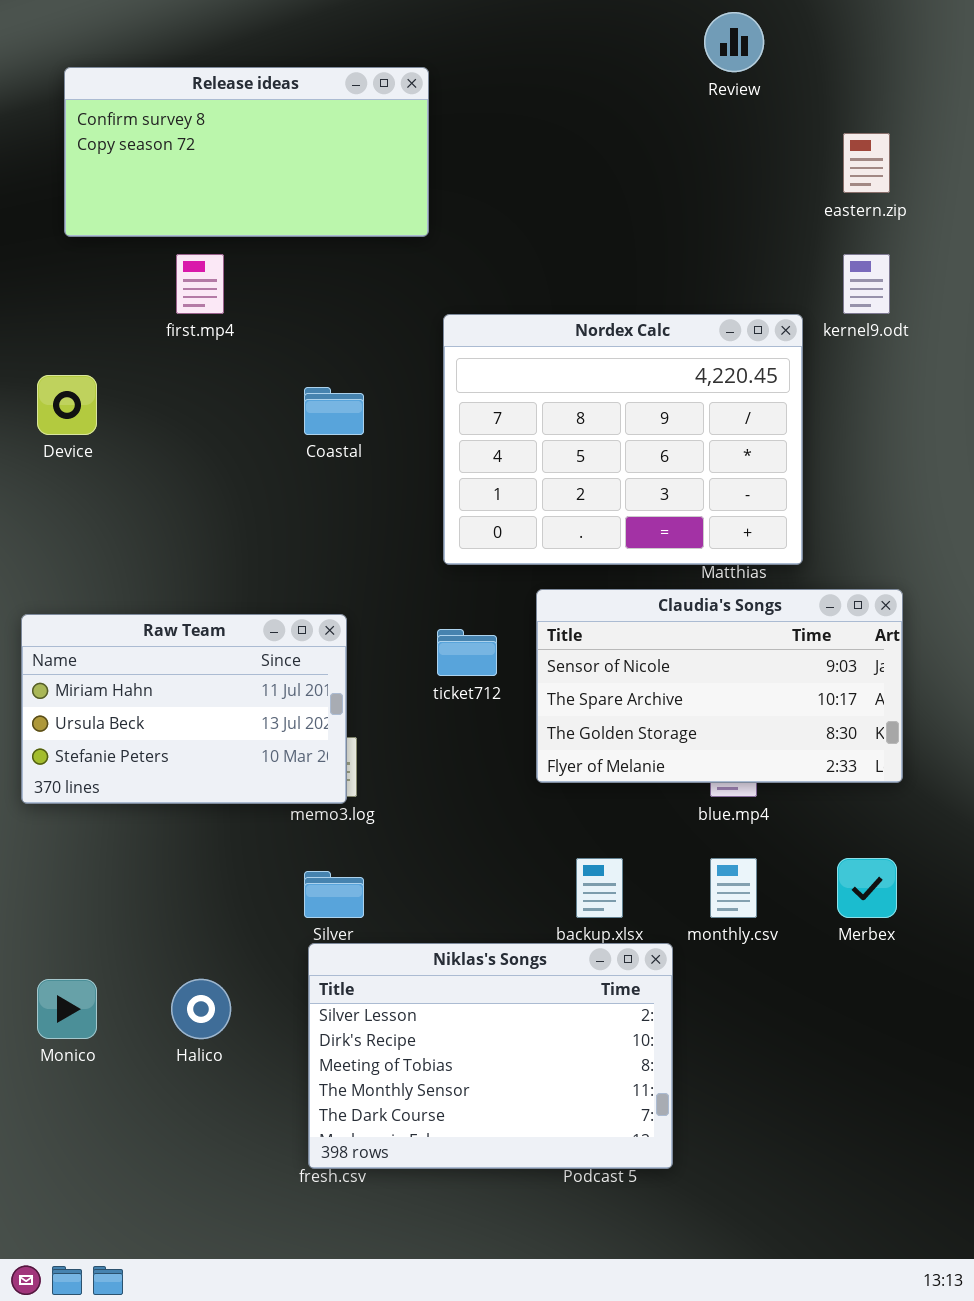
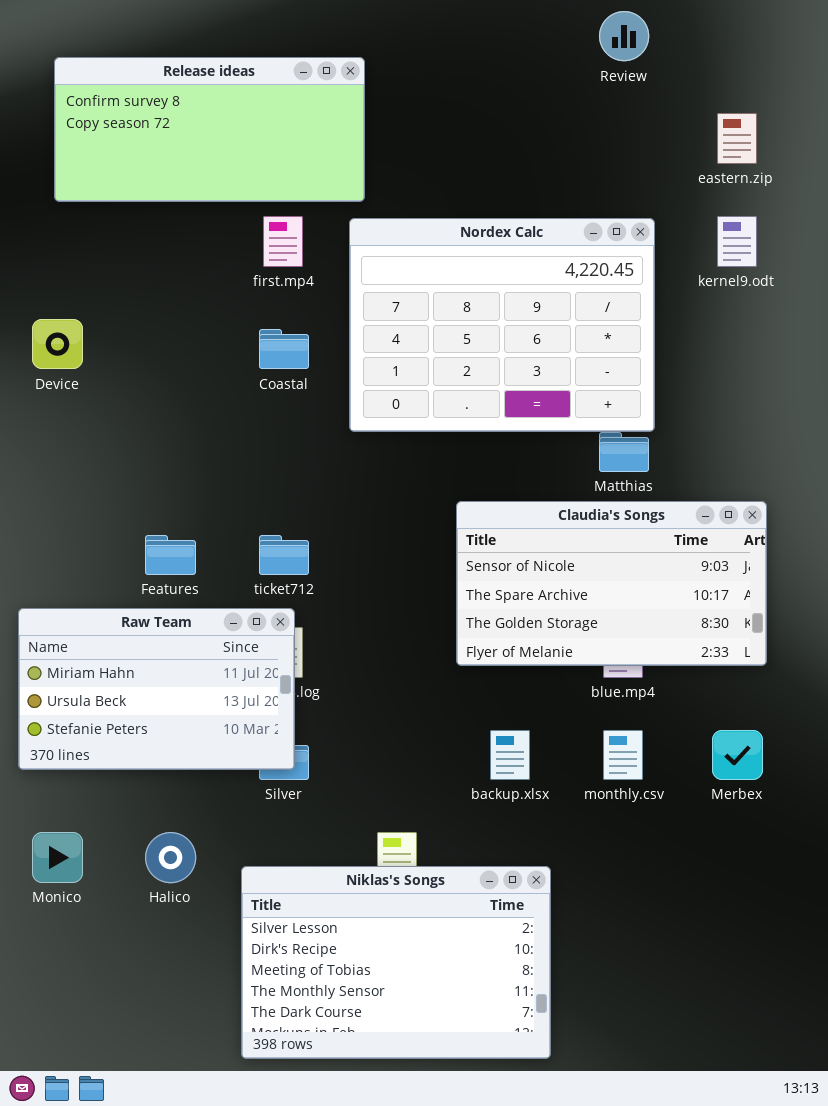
first.mp4: [176,254,224,314] -> [263,216,303,267], moved
Nordex Calc: [443,314,803,565] -> [349,218,655,432], moved
Raw Team: [21,614,347,804] -> [18,608,295,770], moved
ticket712: [437,629,497,676] -> [259,535,309,575], moved
Niklas's Songs: [308,943,673,1169] -> [241,866,551,1059], moved

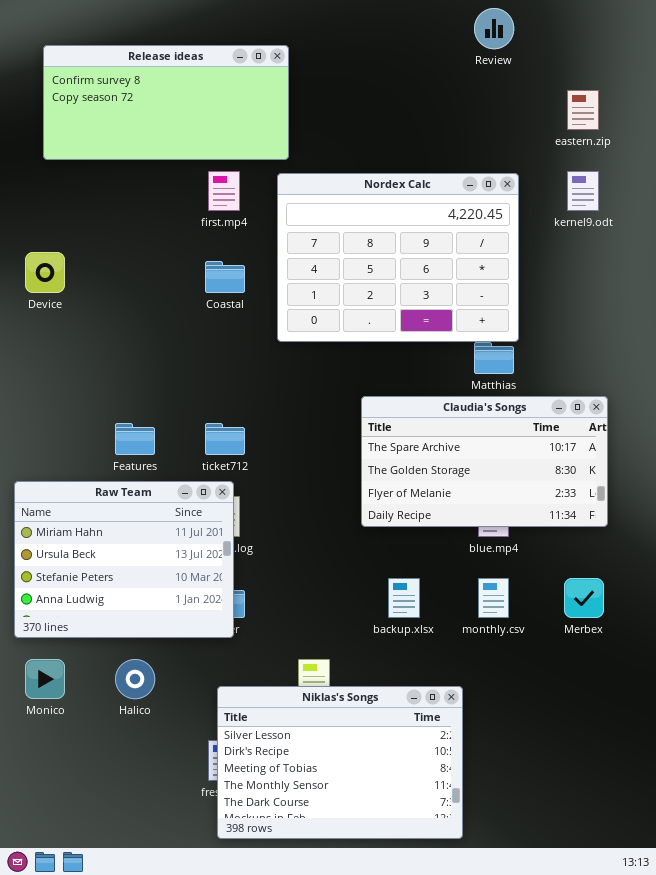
Claudia's Songs: [456,501,767,666] -> [361,396,608,527], scrolled down 1 row
Raw Team: [18,608,295,770] -> [14,481,234,638], resized
Niklas's Songs: [241,866,551,1059] -> [217,686,463,839], moved

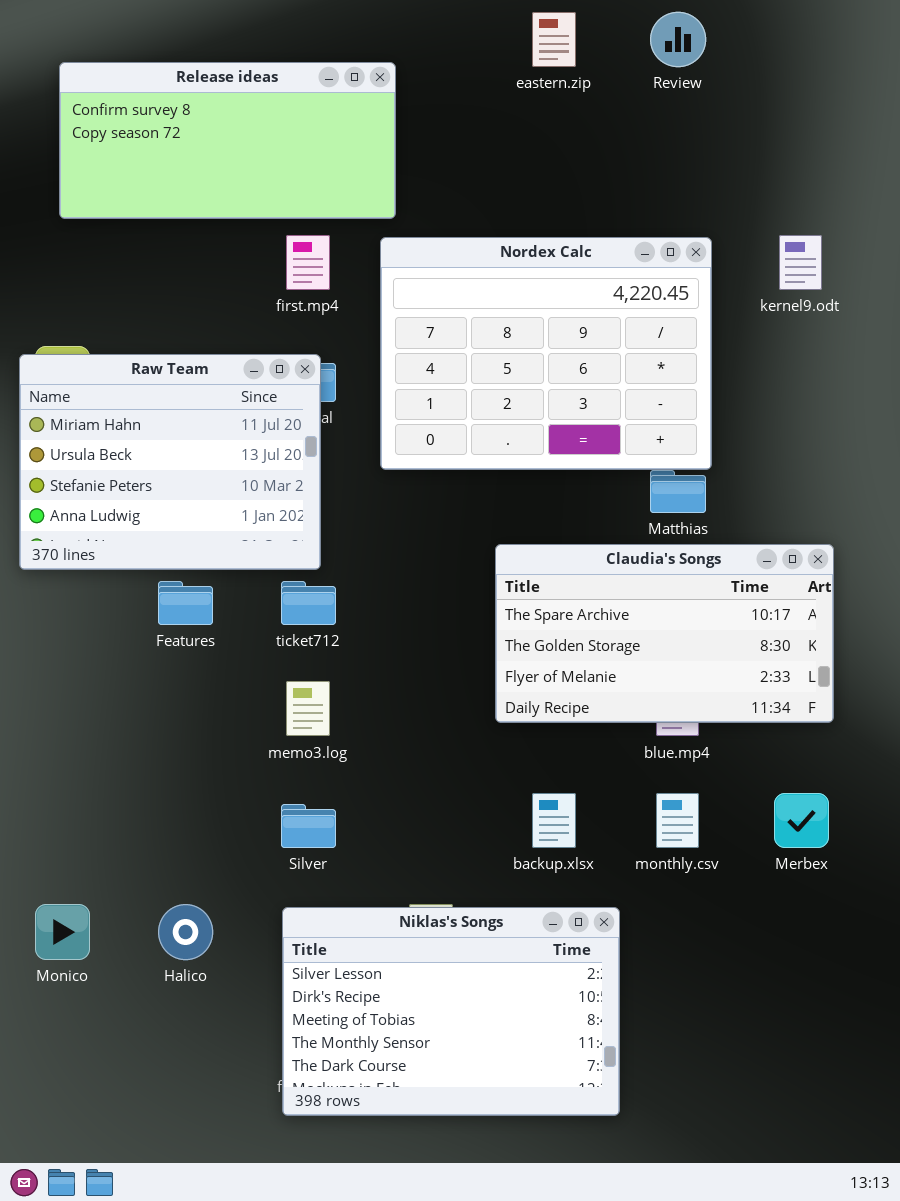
eastern.zip: [567,90,599,130] -> [532,12,576,67], moved
Raw Team: [14,481,234,638] -> [19,354,321,570], moved
Niklas's Songs: [217,686,463,839] -> [282,907,620,1116], moved

